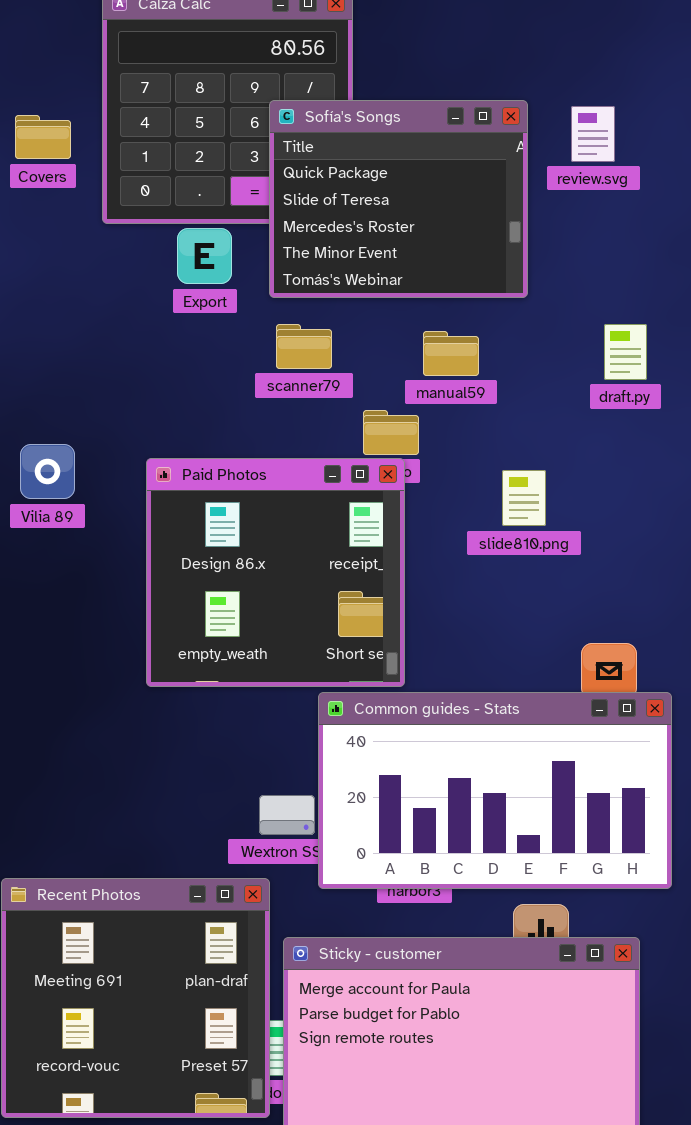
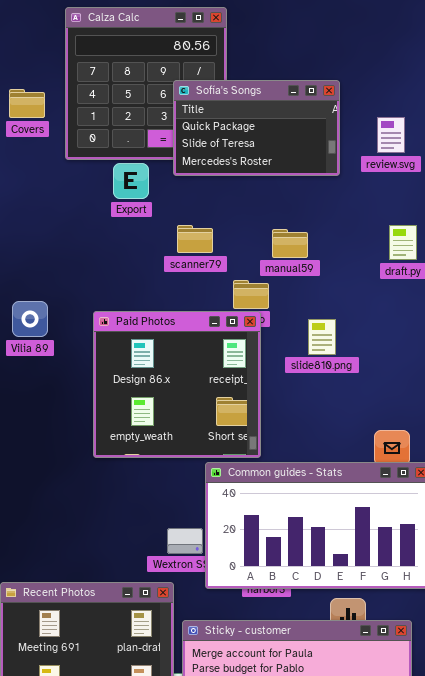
Sofía's Songs: [269,100,528,298] -> [173,80,340,176], resized
review.svg: [571,106,615,162] -> [377,117,405,153], moved
slide810.png: [502,470,546,526] -> [308,319,336,355], moved

